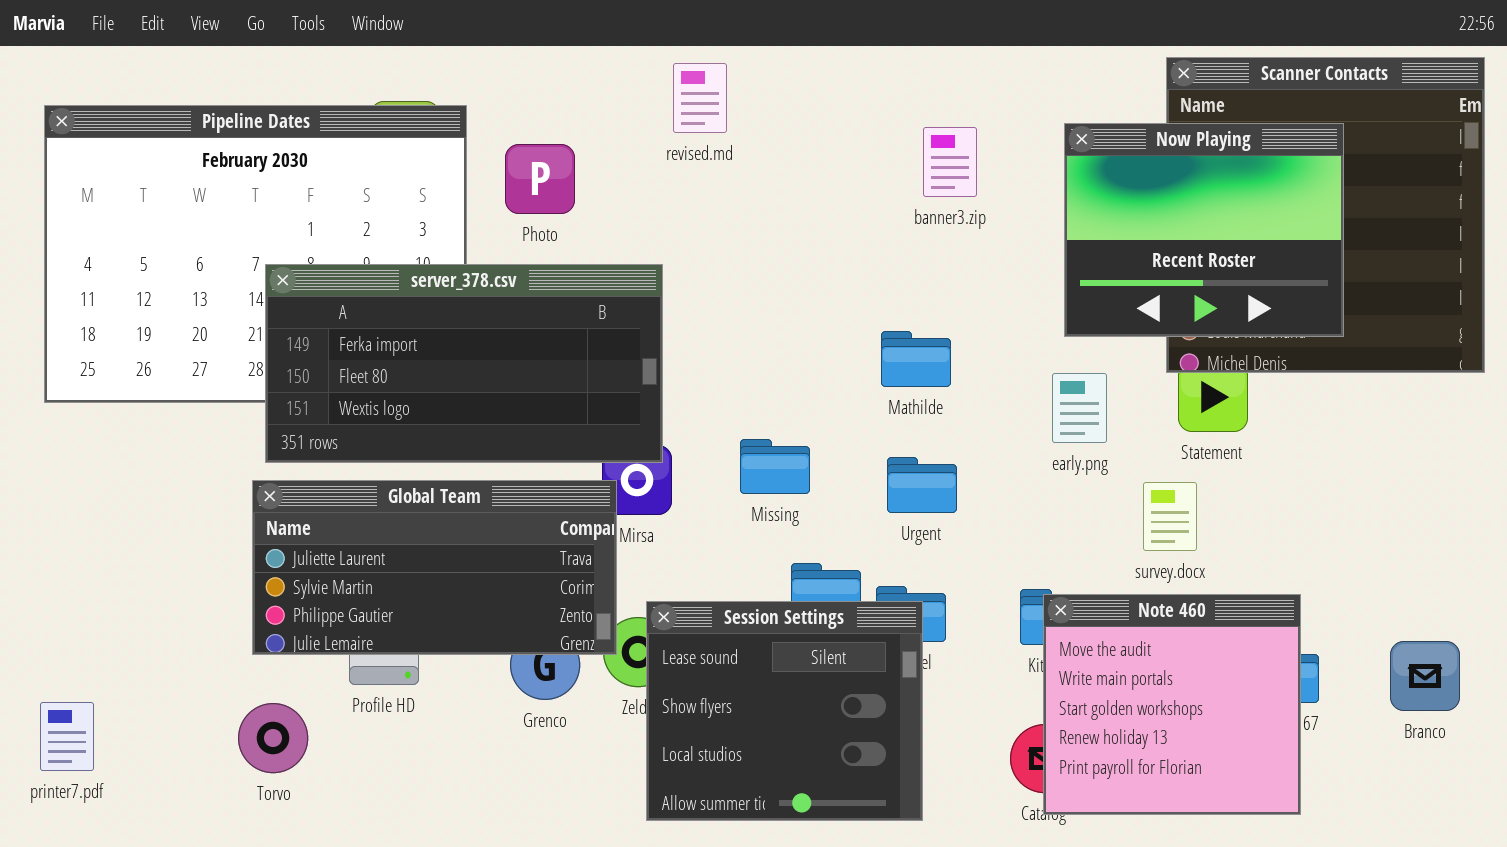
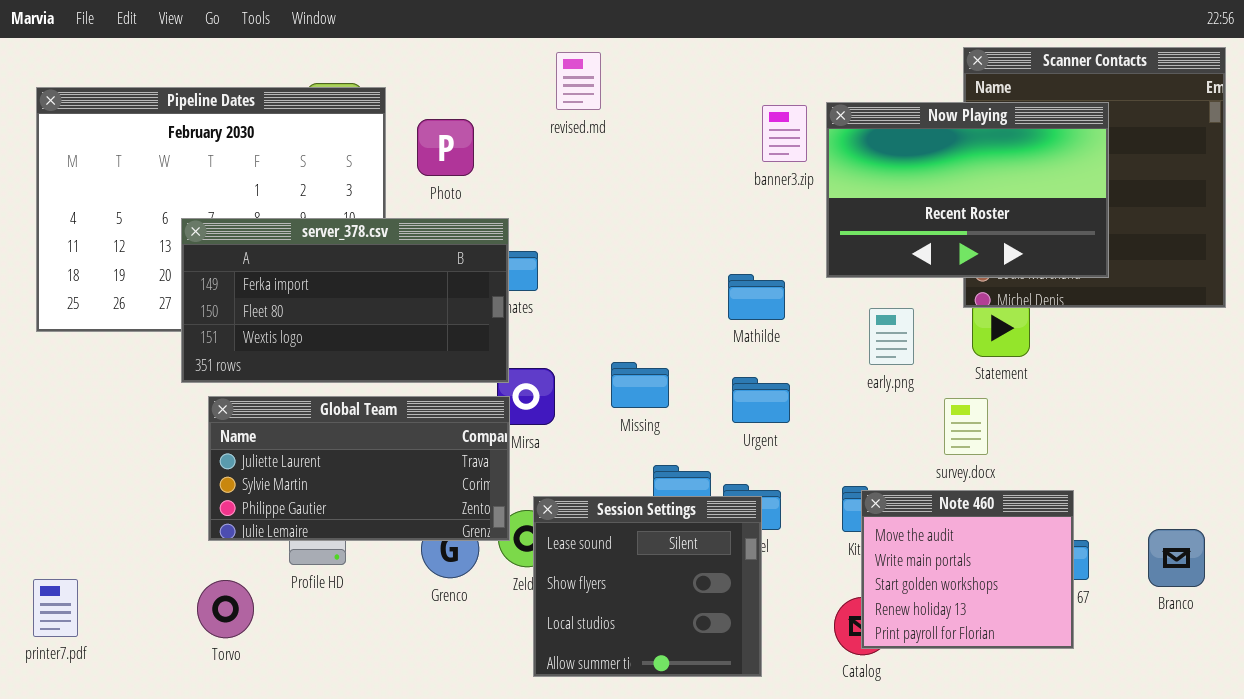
Now Playing: [1064,123,1344,337] -> [826,102,1109,278], resized
server_378.csv: [265,264,663,463] -> [181,218,509,383], moved
Note 460: [1043,594,1301,815] -> [861,490,1074,649], resized

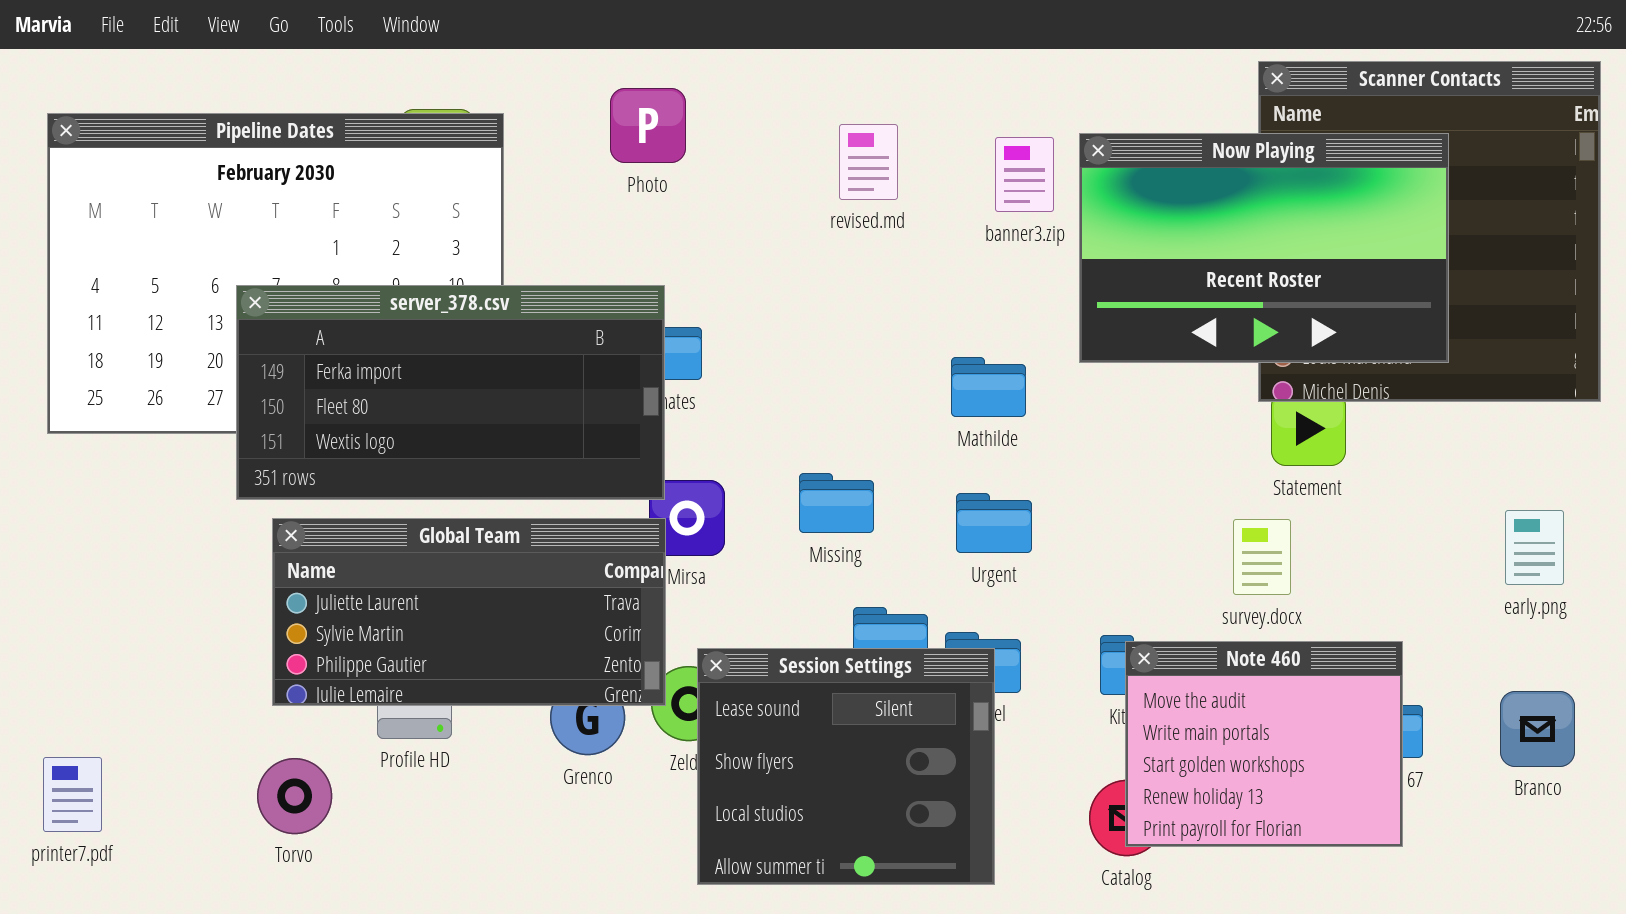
revised.md: [556,52,601,110] -> [839,124,898,200], moved
Photo: [417,119,474,176] -> [610,88,686,163], moved
early.png: [869,308,914,365] -> [1505,510,1564,585], moved

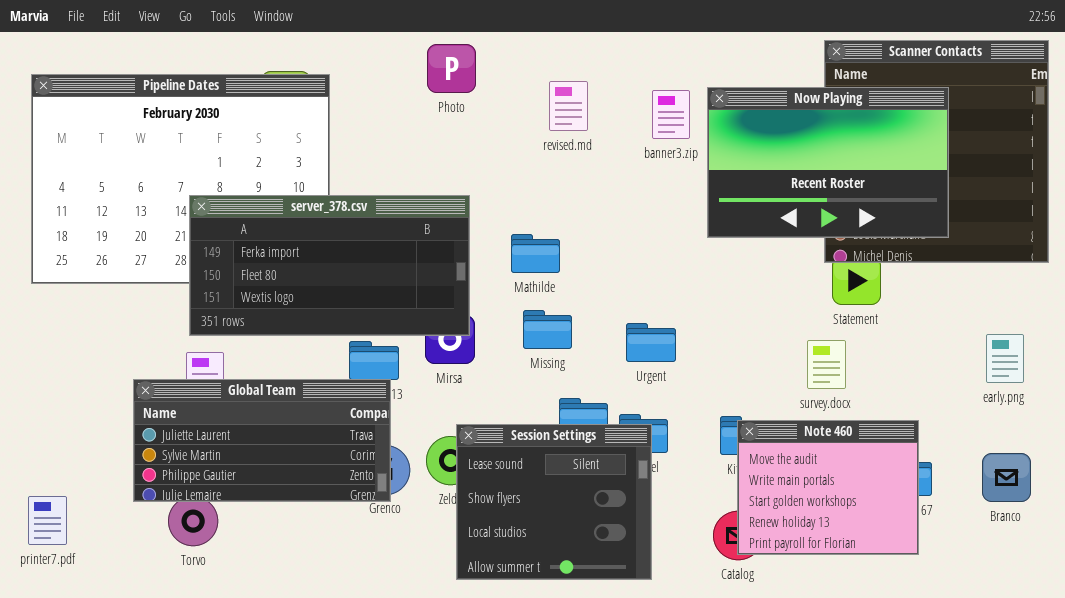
Photo: [610,88,686,163] -> [427,44,476,93], moved
server_378.csv: [236,285,665,500] -> [189,195,470,336], moved
Mathilde: [951,357,1026,417] -> [511,234,560,273], moved
Global Team: [272,518,666,706] -> [133,379,391,502], moved

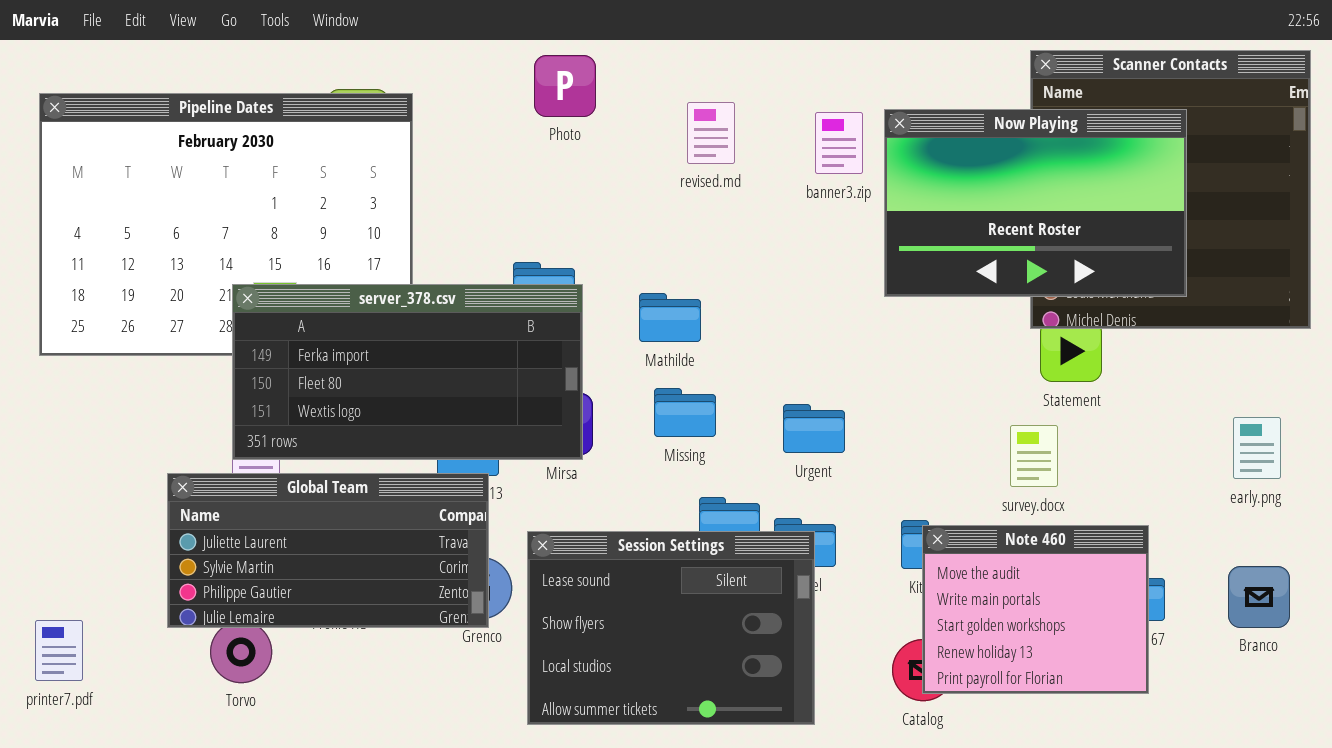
server_378.csv: [189,195,470,336] -> [232,284,583,460], moved
Session Settings: [456,424,652,580] -> [527,531,815,725], resized

